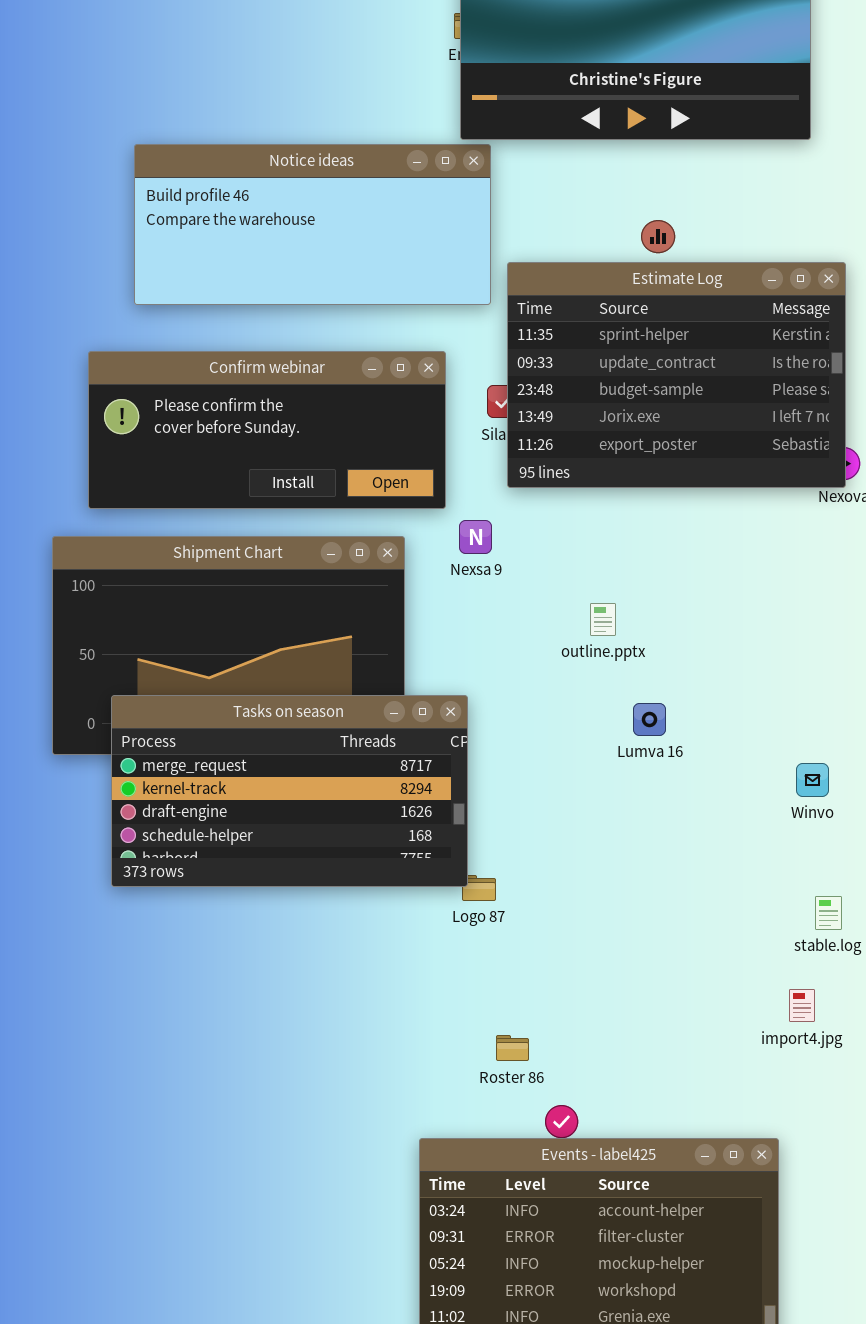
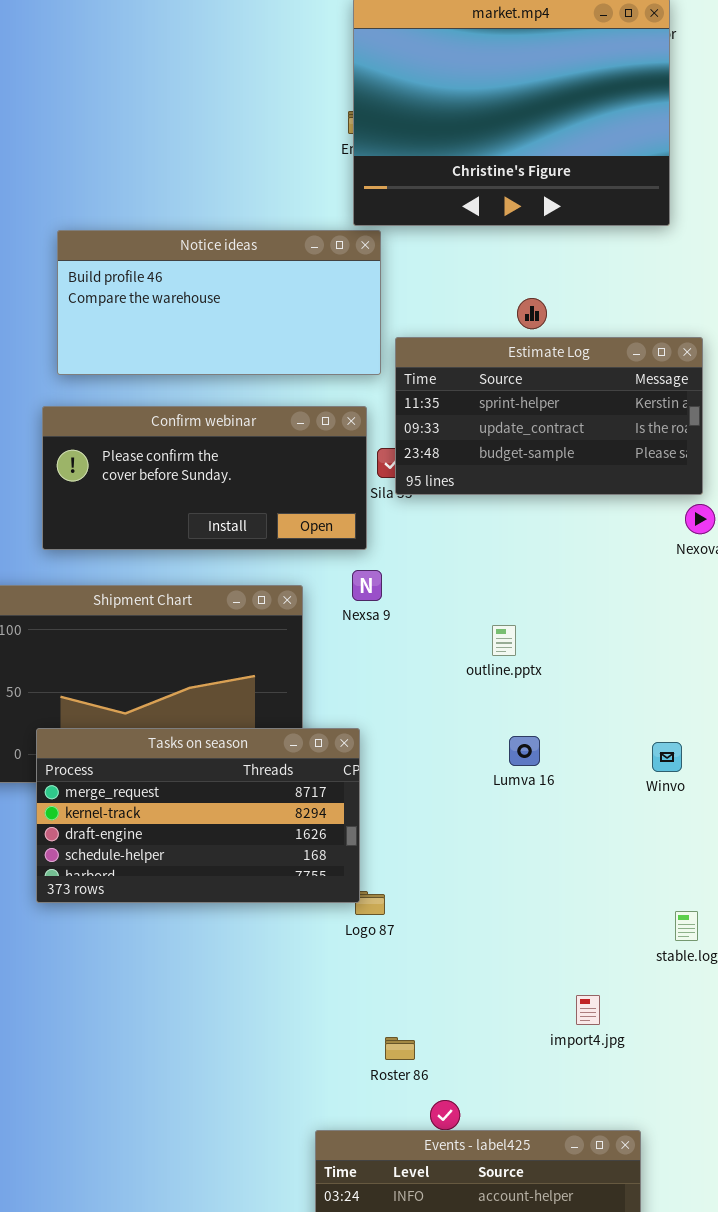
Estimate Log: [507,262,846,488] -> [395,337,703,495], resized
Confirm webinar: [88,351,446,509] -> [42,406,367,550], moved
outline.pptx: [590,603,616,636] -> [492,625,516,656], moved
Winvo: [796,763,829,797] -> [652,742,682,772], moved
import4.jpg: [789,989,815,1022] -> [576,995,600,1025], moved

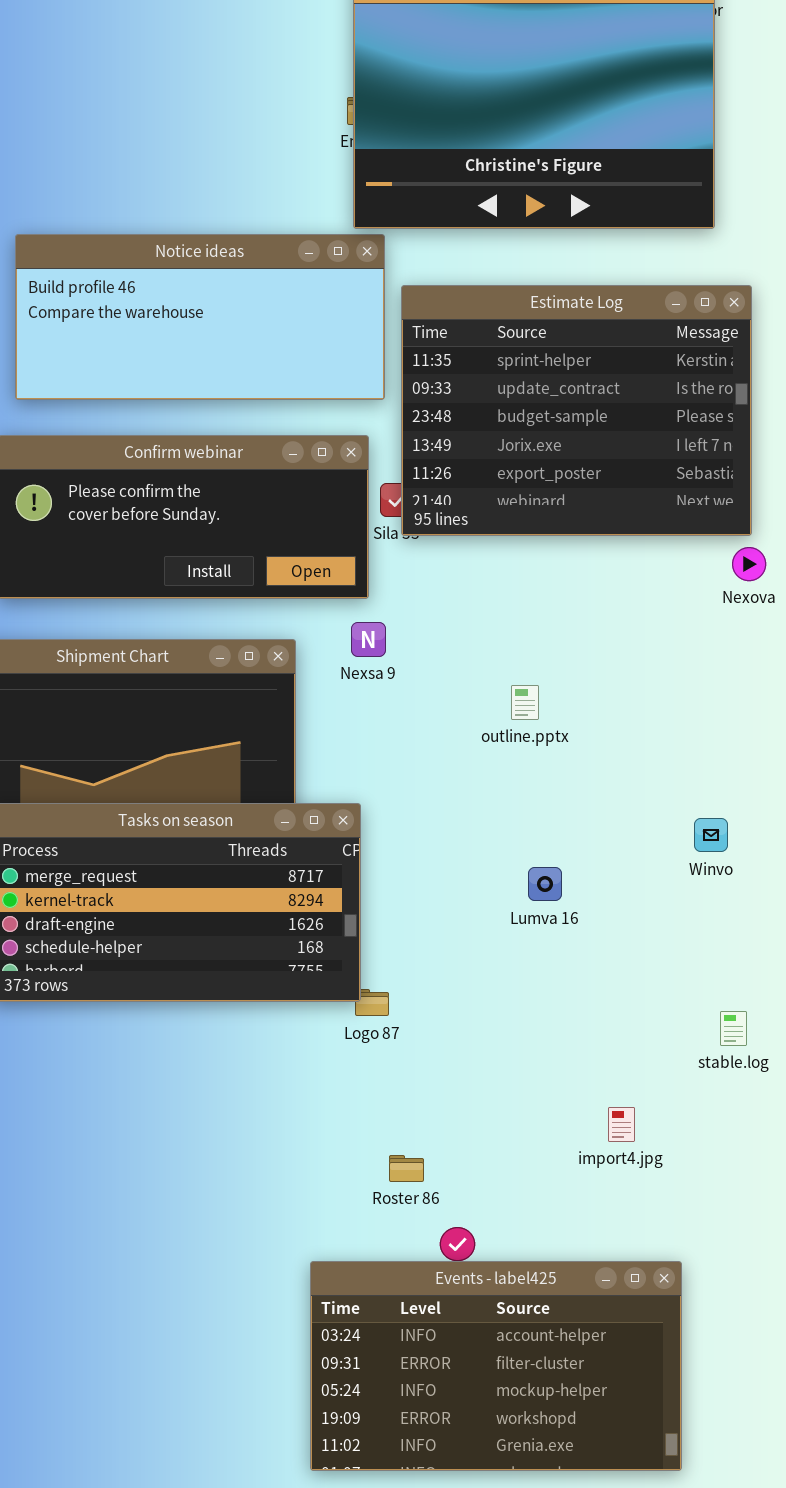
Estimate Log: [395,337,703,495] -> [401,285,752,536], resized
Lumva 16: [509,736,540,766] -> [528,867,562,901], moved

